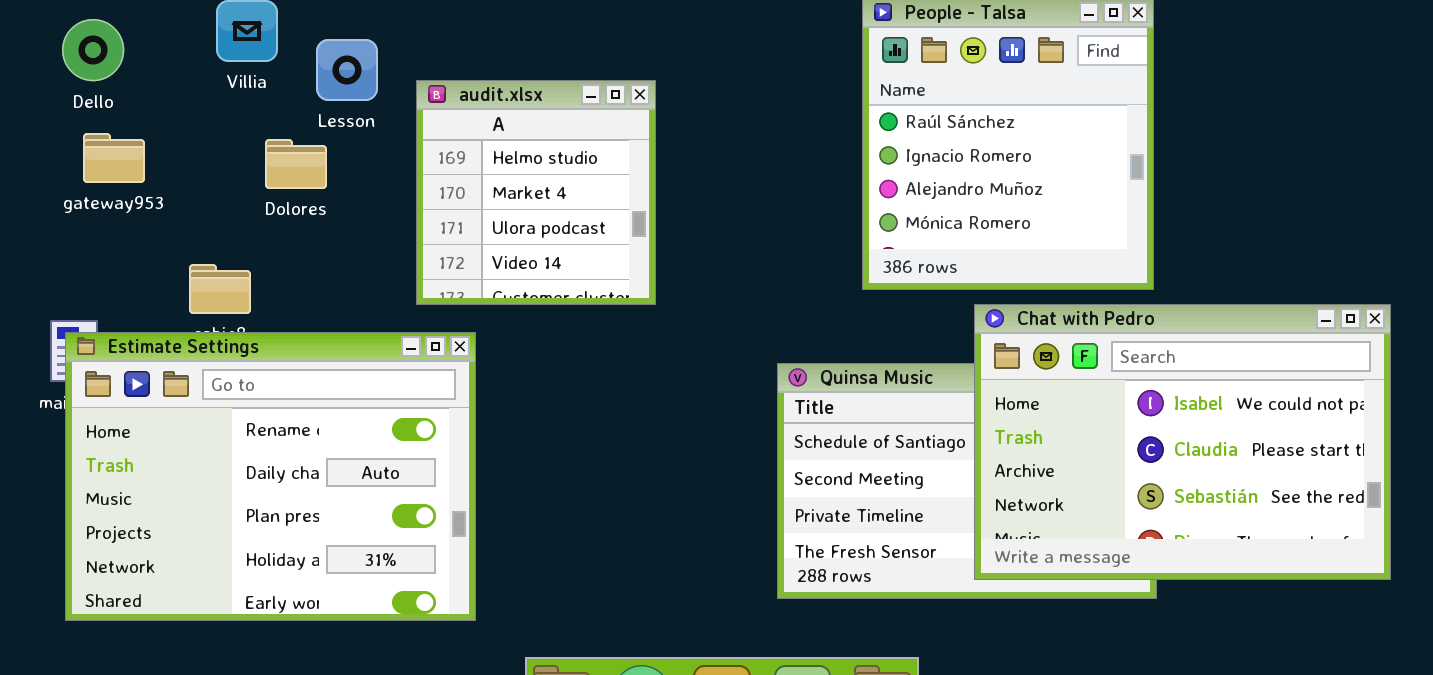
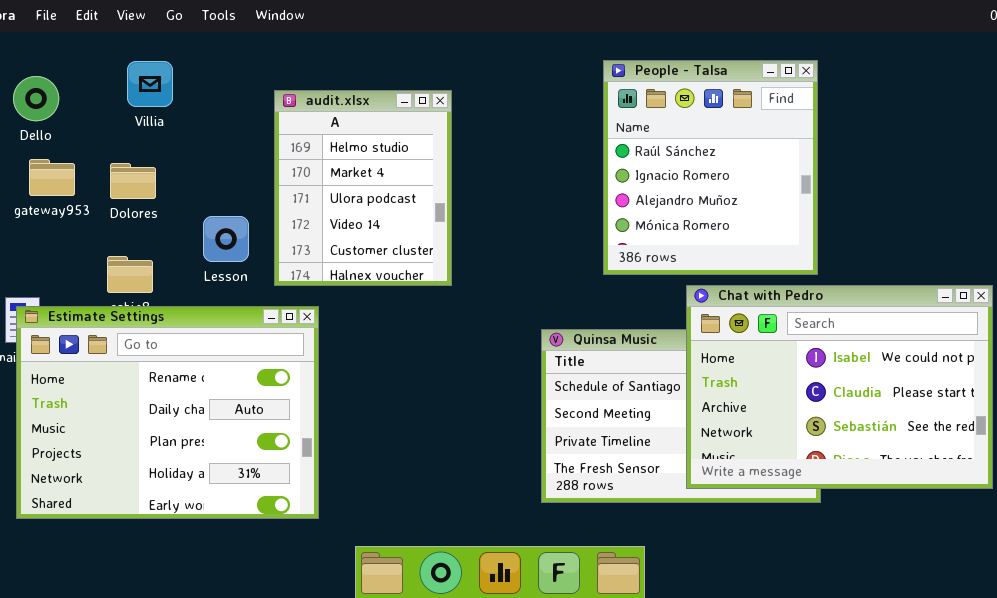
Lesson: [316,39,378,101] -> [203,216,249,262], moved
audit.xlsx: [416,80,656,305] -> [274,90,452,286], resized
Dolores: [265,139,327,189] -> [110,163,156,199], moved

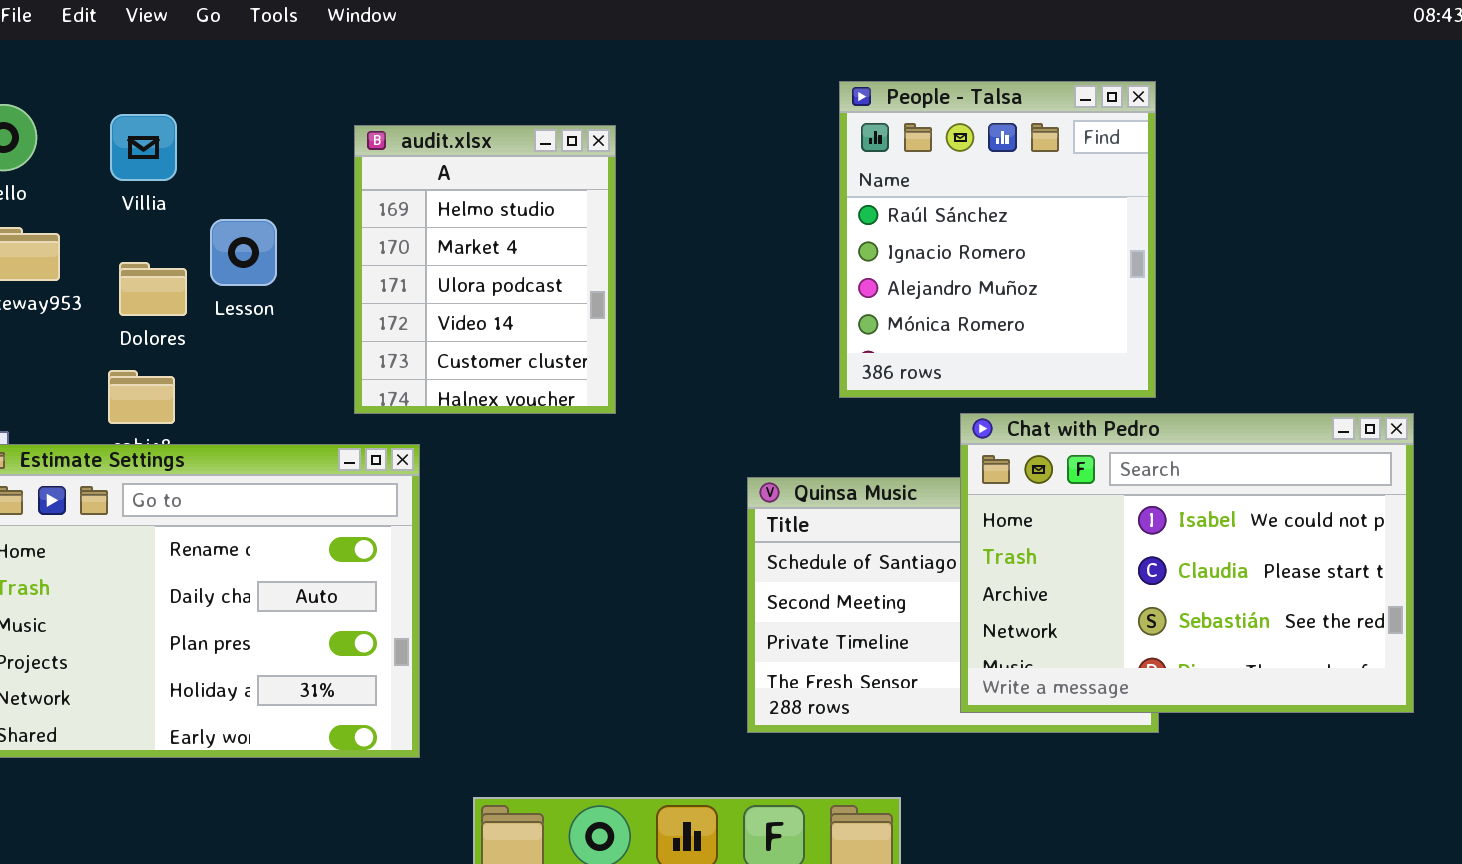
Villia: [127,61,173,107] -> [110,114,177,181], moved
Dolores: [110,163,156,199] -> [119,262,187,316], moved
Lesson: [203,216,249,262] -> [210,219,277,286], moved

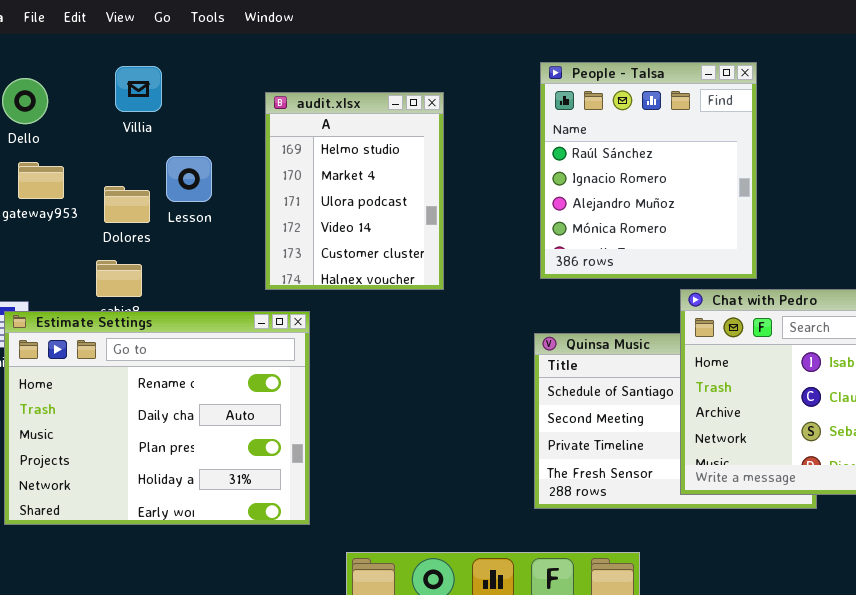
People - Talsa: [839,81,1156,398] -> [540,62,757,279], moved
Villia: [110,114,177,181] -> [115,66,162,112], moved

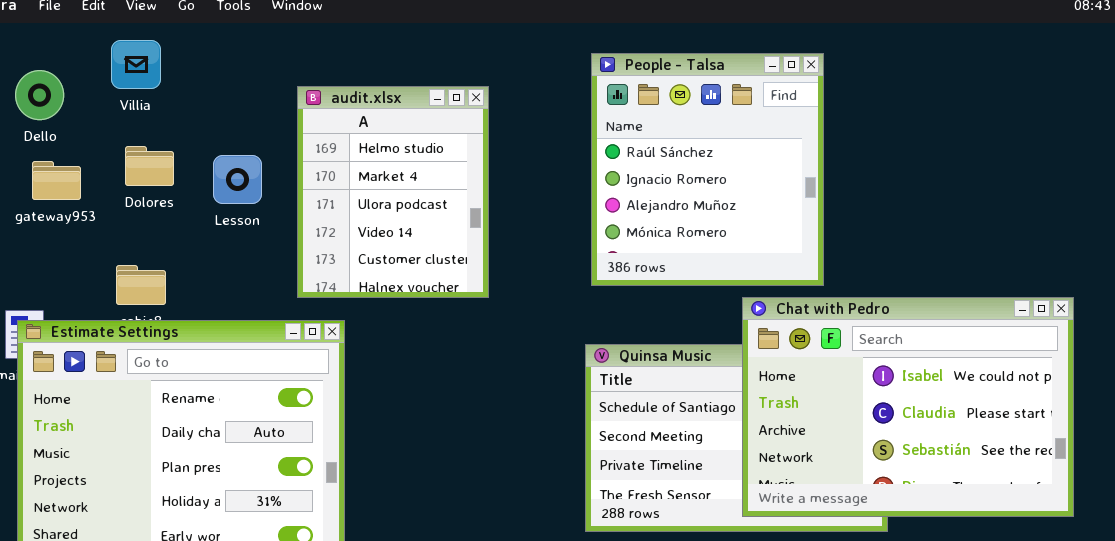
Villia: [115,66,162,112] -> [111,40,161,89], moved
Lesson: [166,156,212,202] -> [213,155,262,204], moved
Dolores: [104,186,150,223] -> [125,146,174,186], moved

